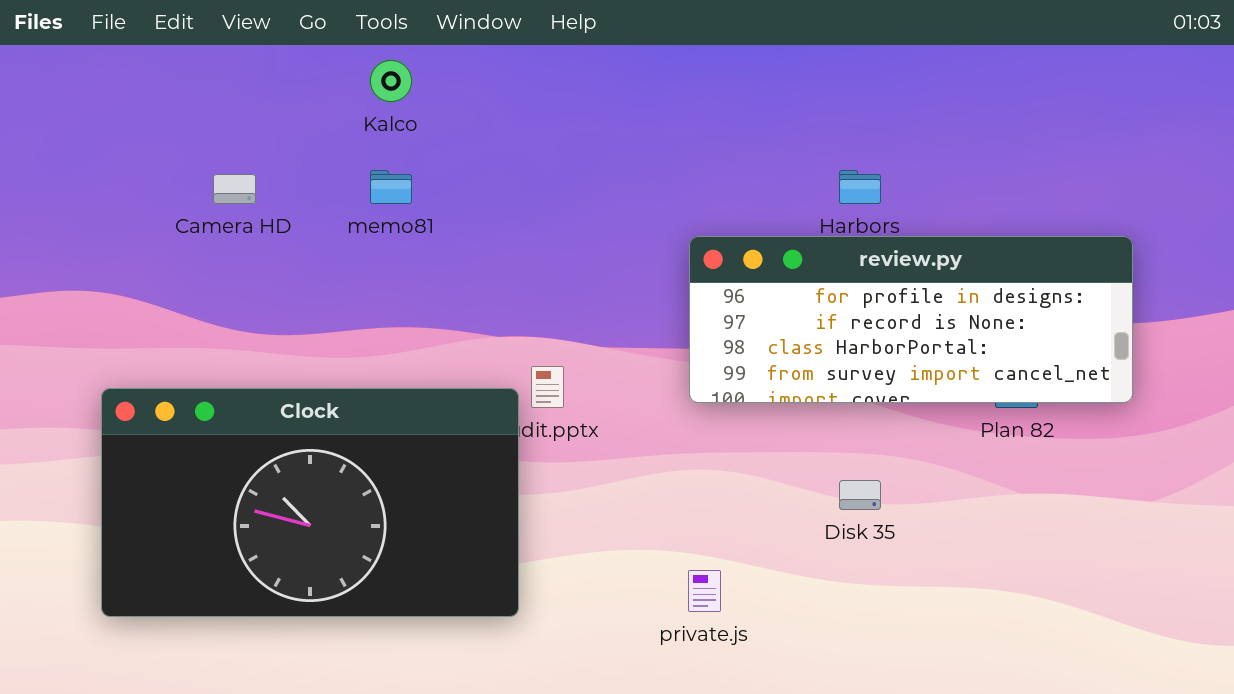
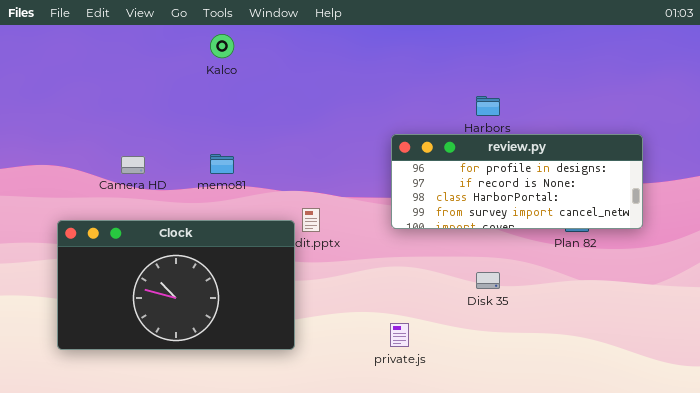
memo81: [370,170,412,204] -> [210,154,234,174], moved
Camera HD: [213,174,256,204] -> [121,156,145,174], moved

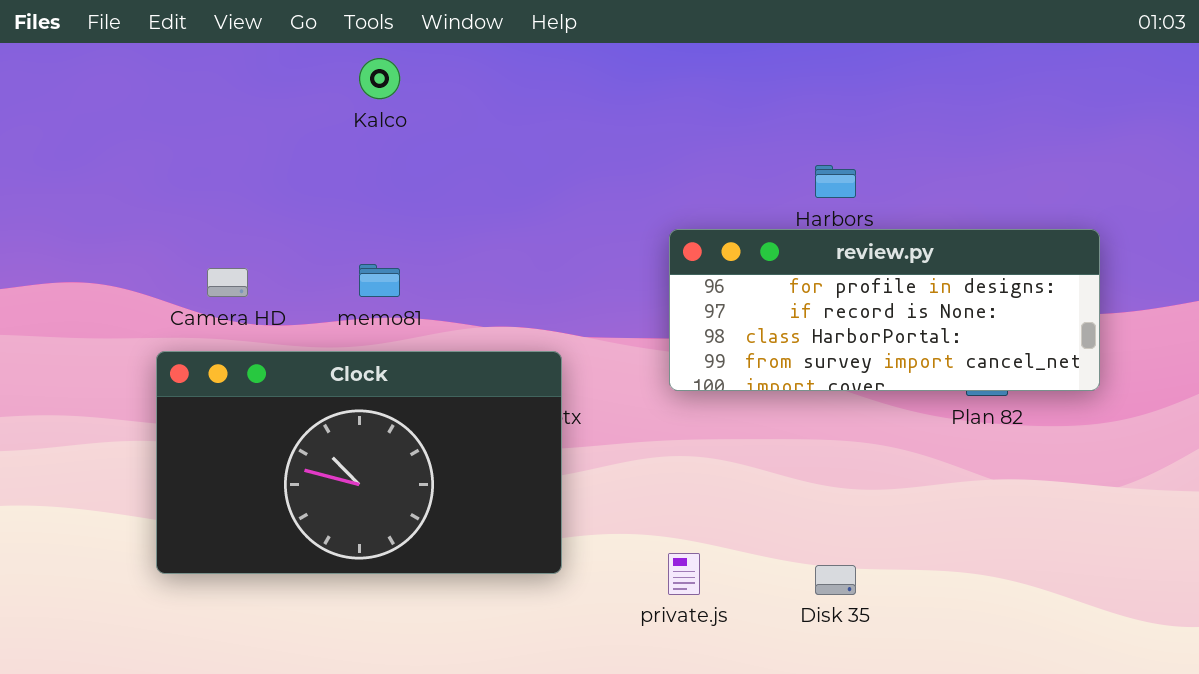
Clock: [57,220,295,350] -> [156,351,562,574], moved
Disk 35: [476,272,500,289] -> [815,565,856,595], moved

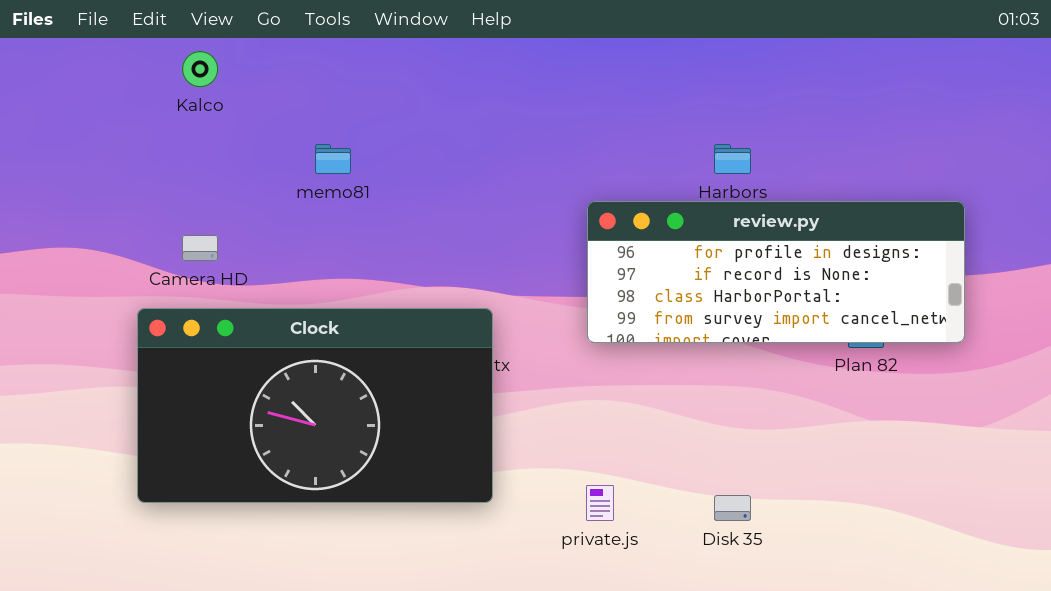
Kalco: [359,58,400,99] -> [182,51,218,87], moved
memo81: [359,264,400,297] -> [315,144,351,174], moved

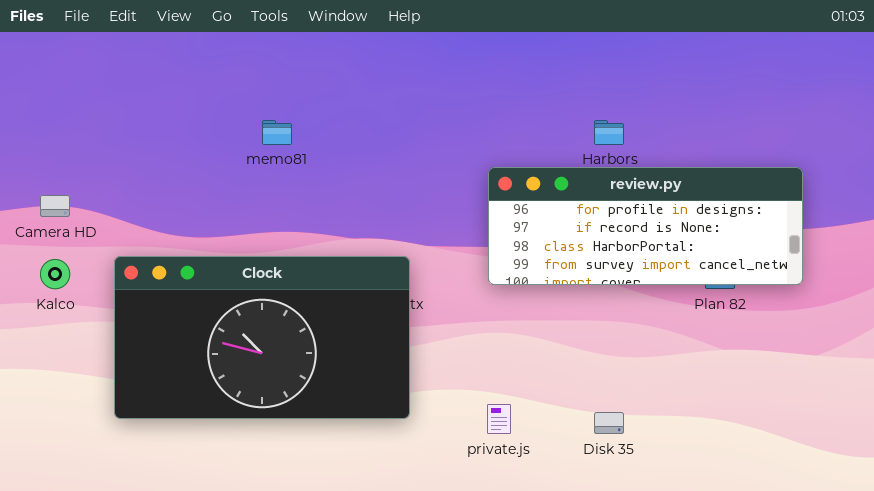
Kalco: [182,51,218,87] -> [40,259,70,289], moved
Camera HD: [182,235,218,261] -> [40,195,70,217], moved

